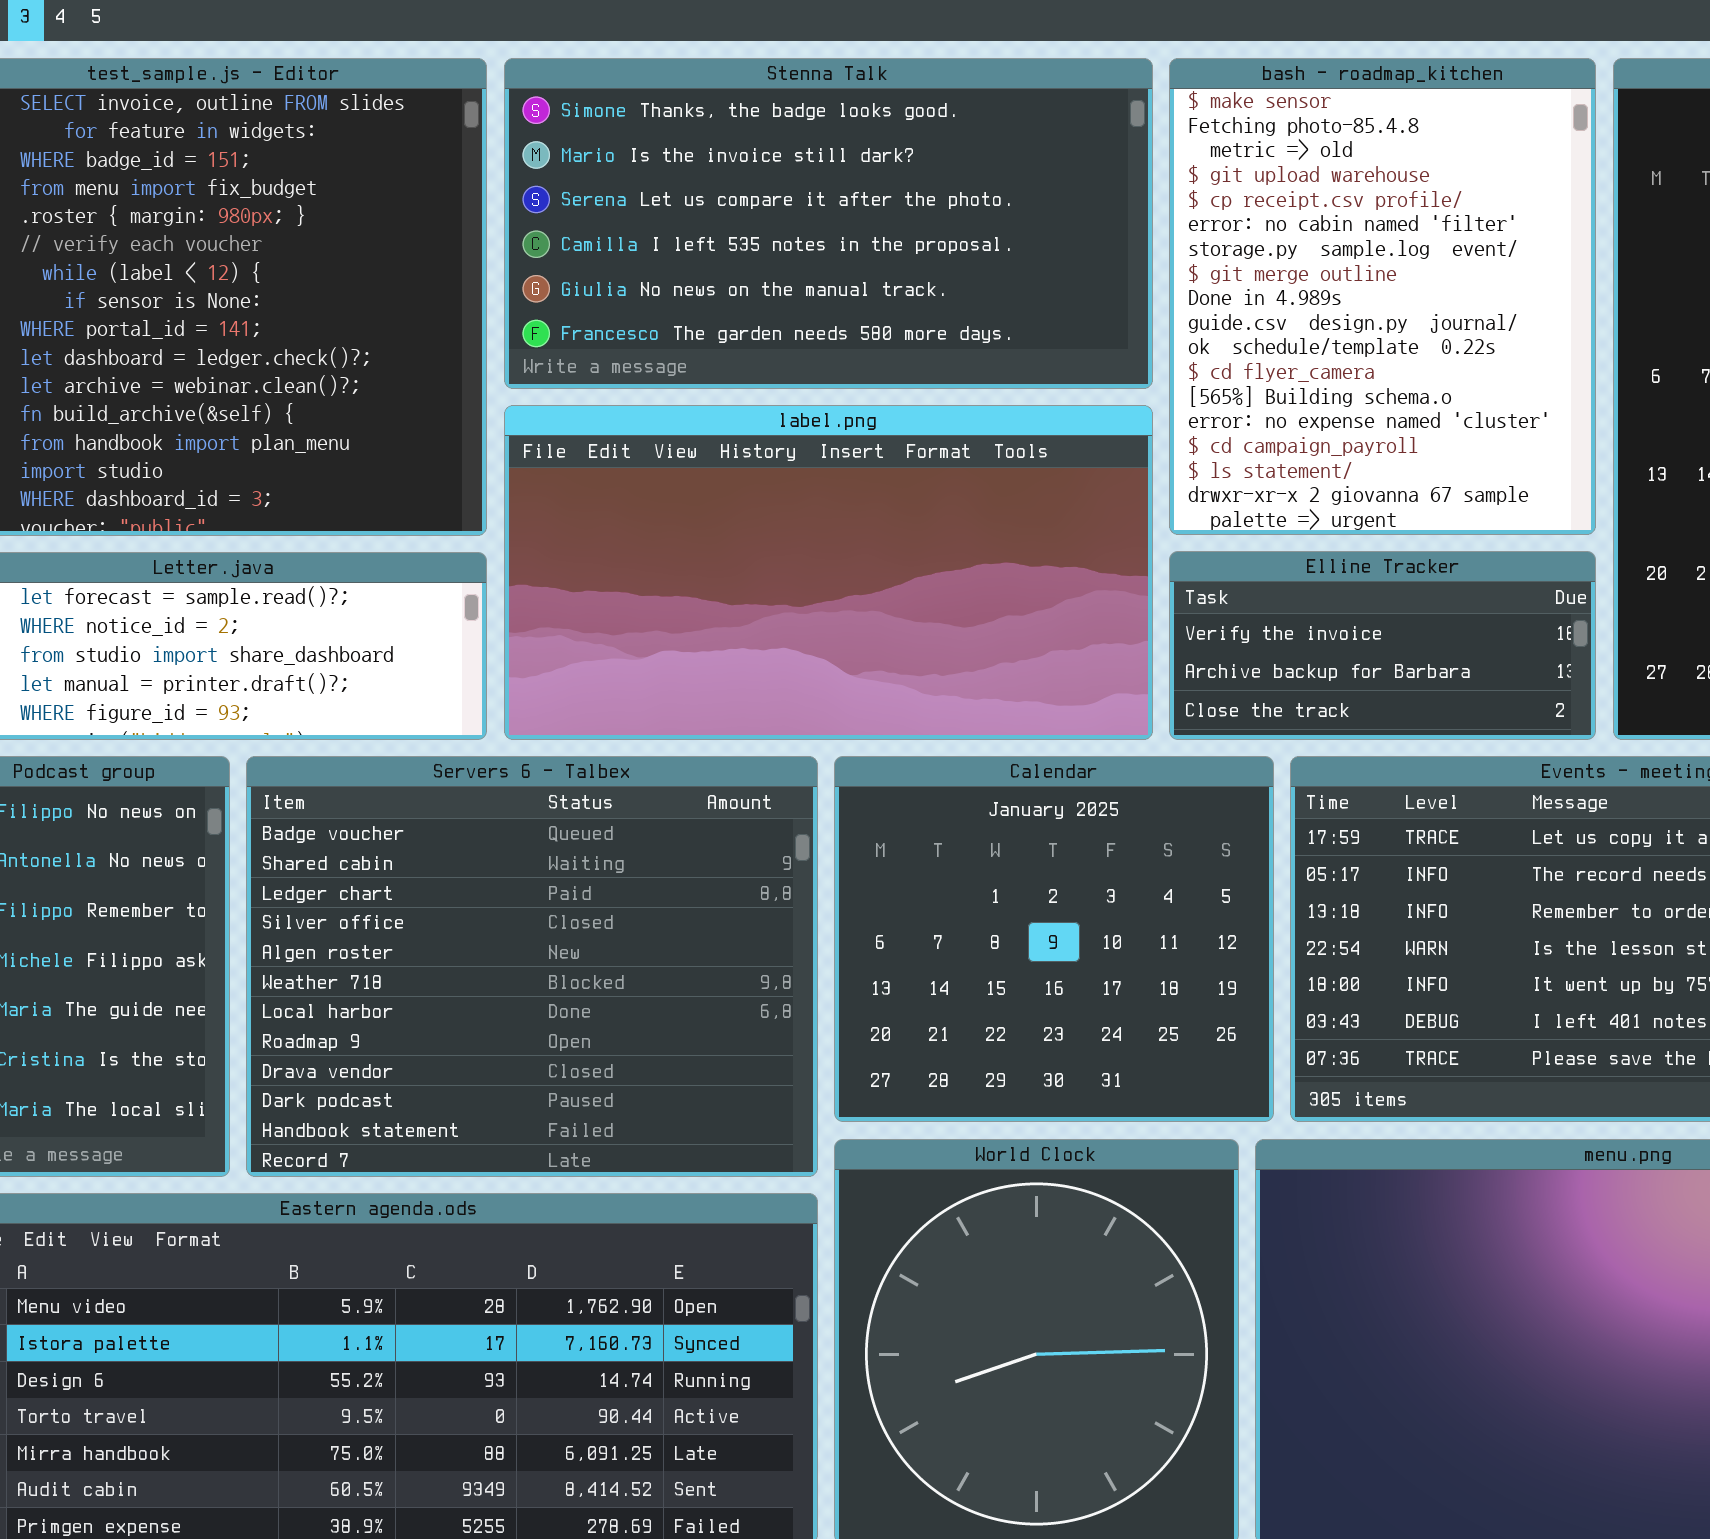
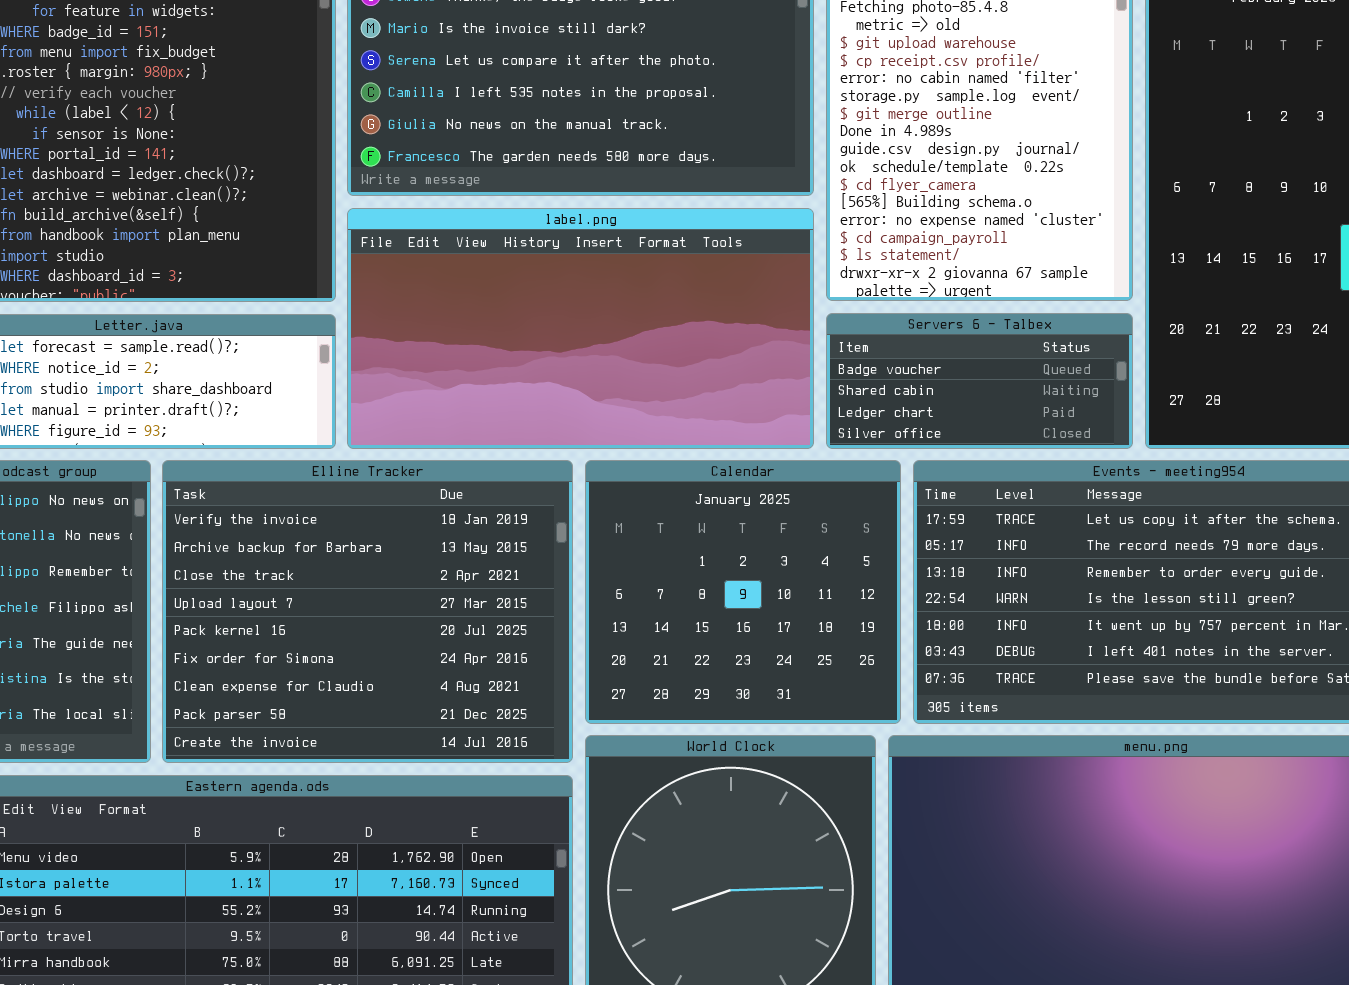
Elline Tracker: [1169,551,1596,740] -> [162,460,573,763], moved, resized
Servers 6 - Talbex: [246,756,818,1177] -> [826,313,1133,449], moved, resized

